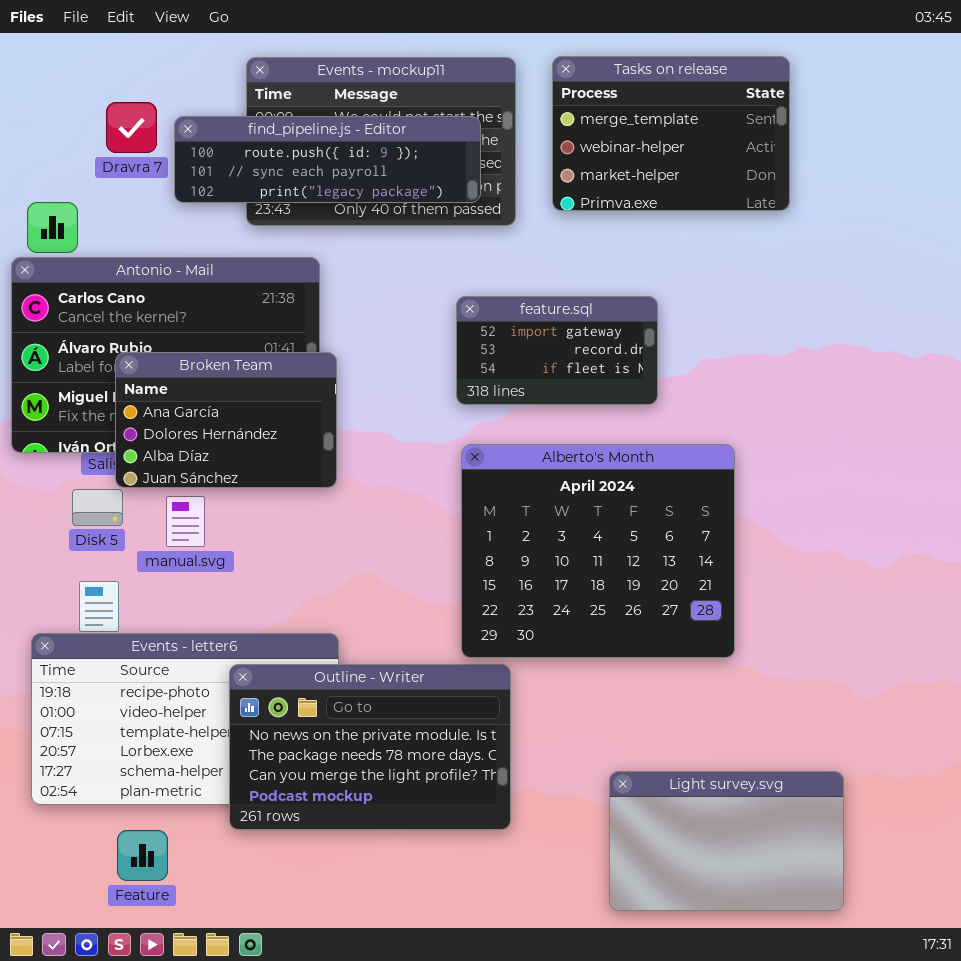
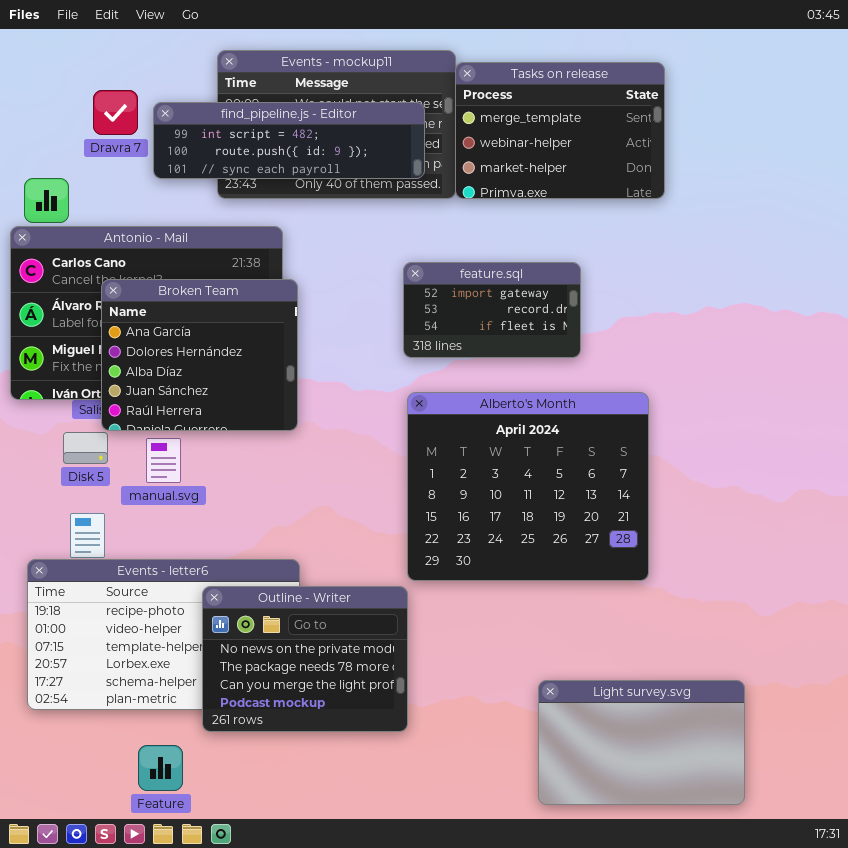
Tasks on release: [552,56,790,211] -> [455,62,665,199], moved
find_pipeline.js - Editor: [174,116,481,203] -> [153,102,425,179], scrolled up 1 row
Broken Team: [115,352,337,488] -> [101,279,298,431], resized
Outline - Writer: [229,664,511,830] -> [202,586,408,732], resized
Feature: [117,830,168,881] -> [138,745,183,791], moved

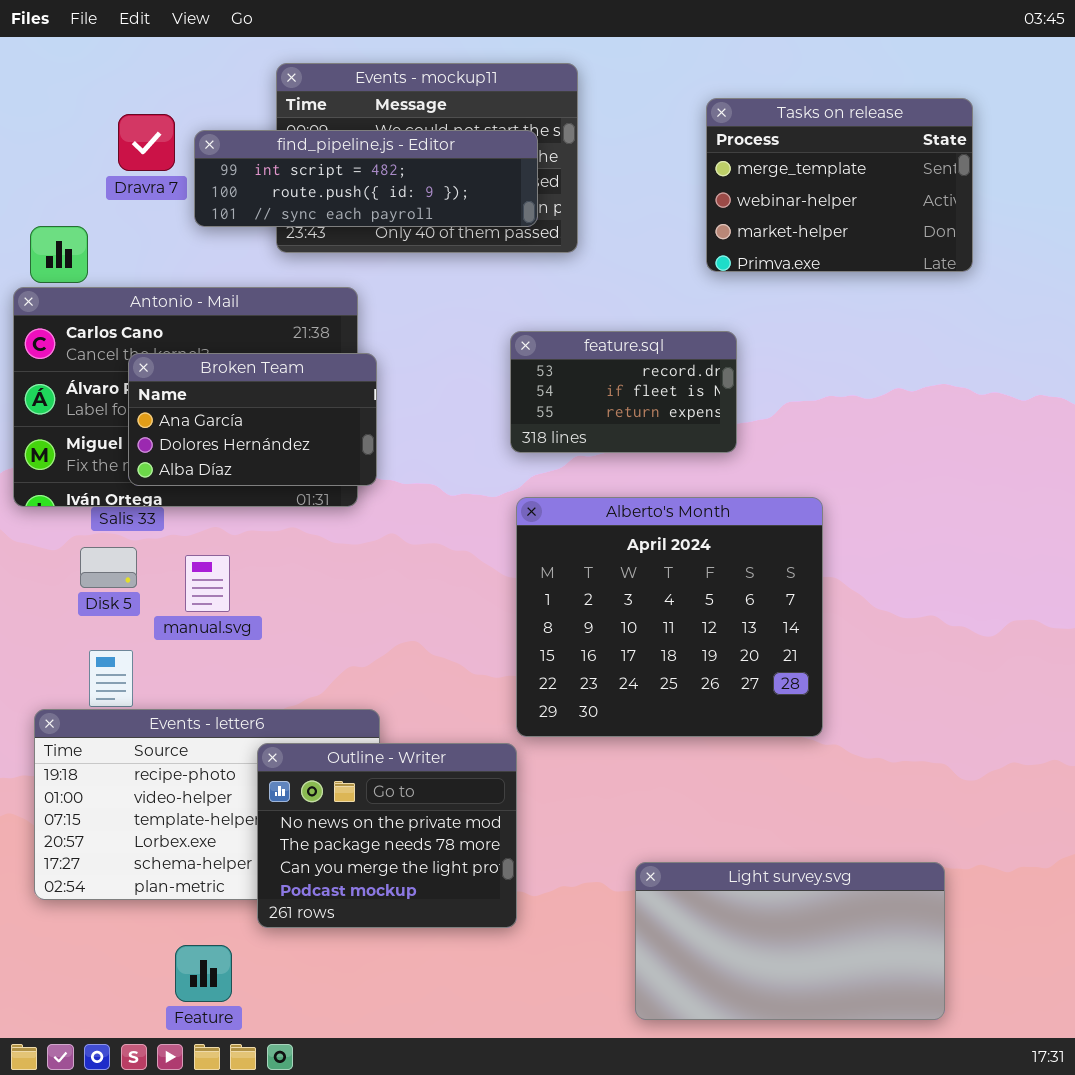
Tasks on release: [455,62,665,199] -> [706,98,973,272], moved
feature.sql: [403,262,581,358] -> [510,331,737,453], scrolled down 1 row
Broken Team: [101,279,298,431] -> [128,353,377,486], resized
Light survey.svg: [538,680,745,805] -> [635,862,945,1020], resized

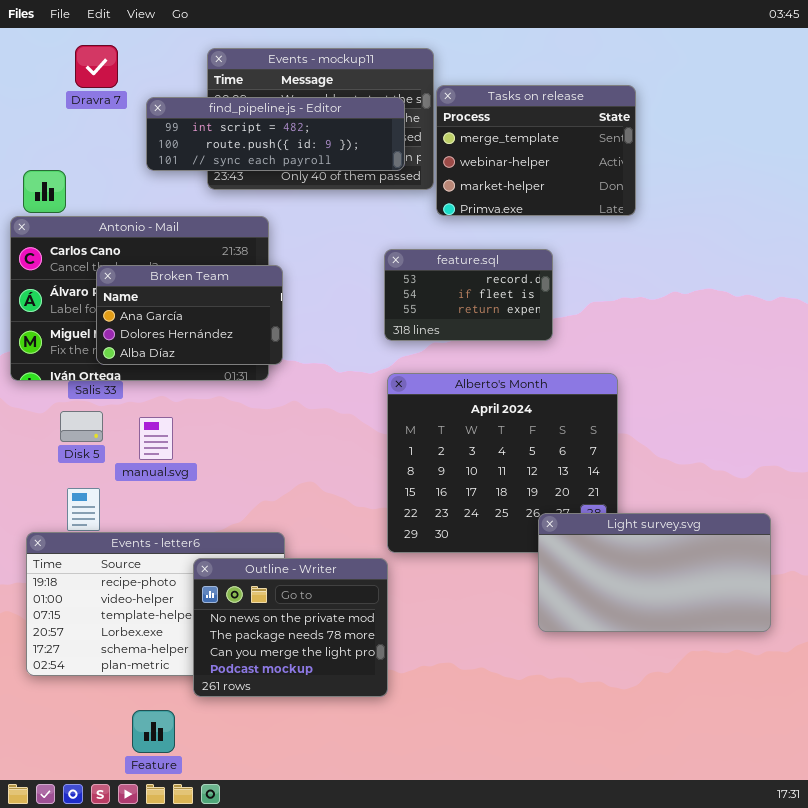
Tasks on release: [706,98,973,272] -> [436,85,636,216], moved
Dravra 7: [118,114,175,171] -> [75,45,118,88], moved
Light survey.svg: [635,862,945,1020] -> [538,513,771,632], moved

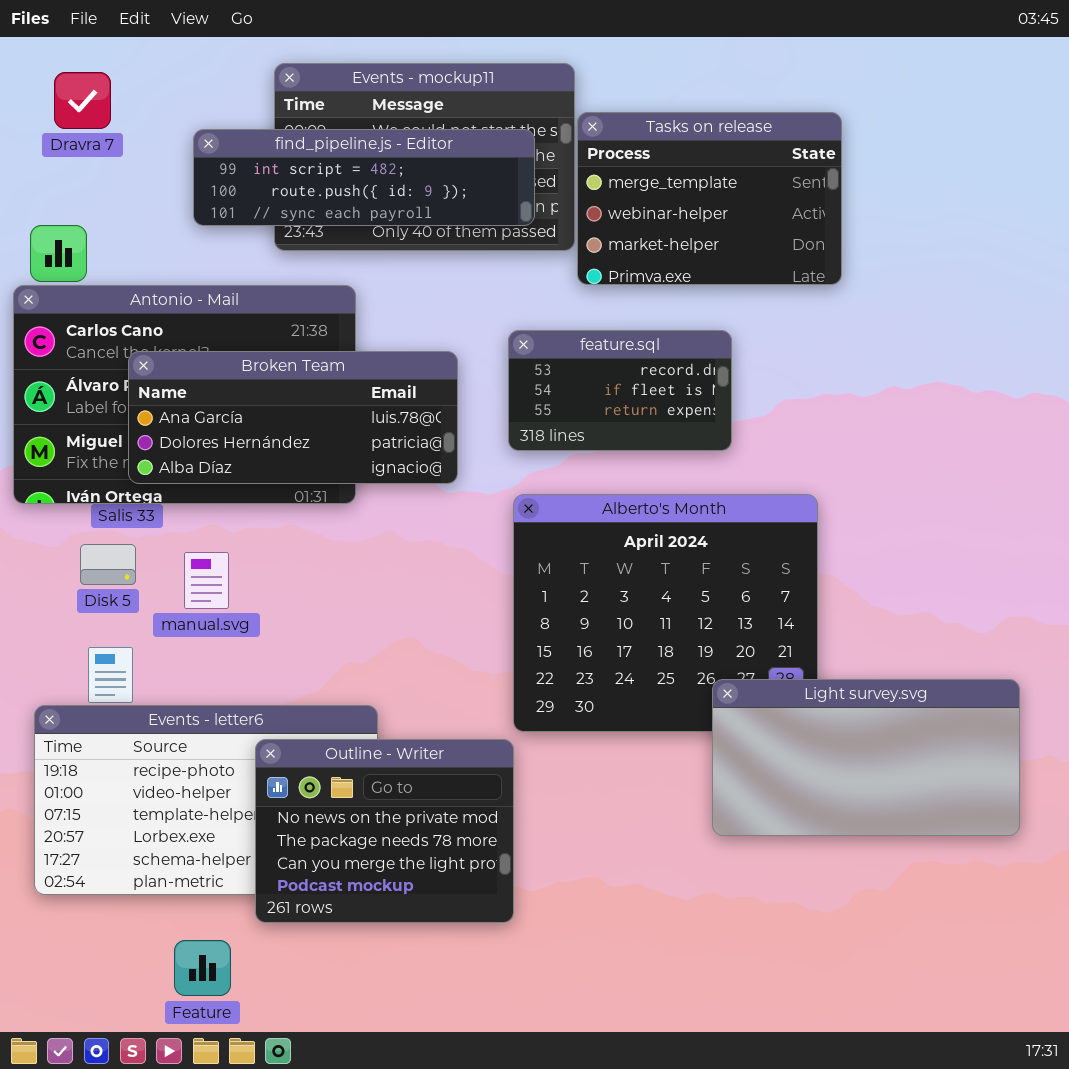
Dravra 7: [75,45,118,88] -> [54,72,111,129], moved
Broken Team: [96,265,283,365] -> [128,351,458,484], resized

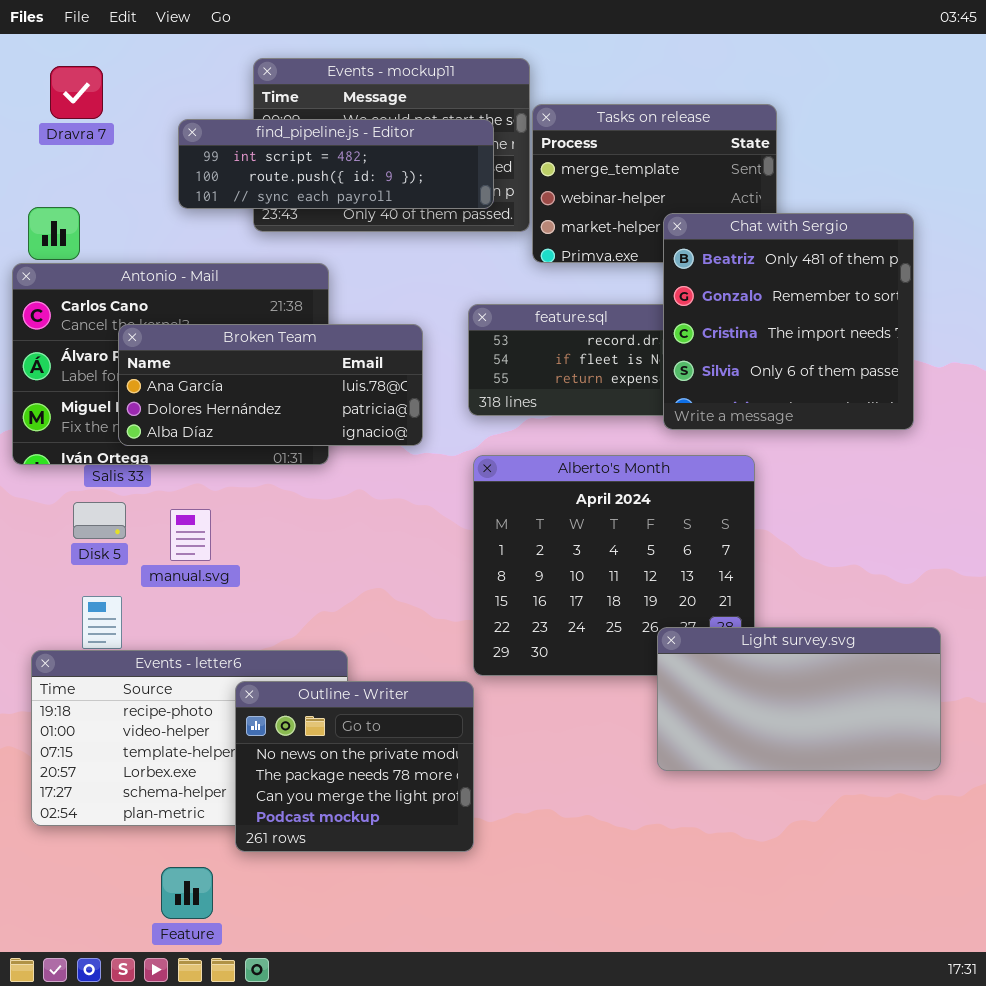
Chat with Sergio: none -> [663,213,914,430], opened

